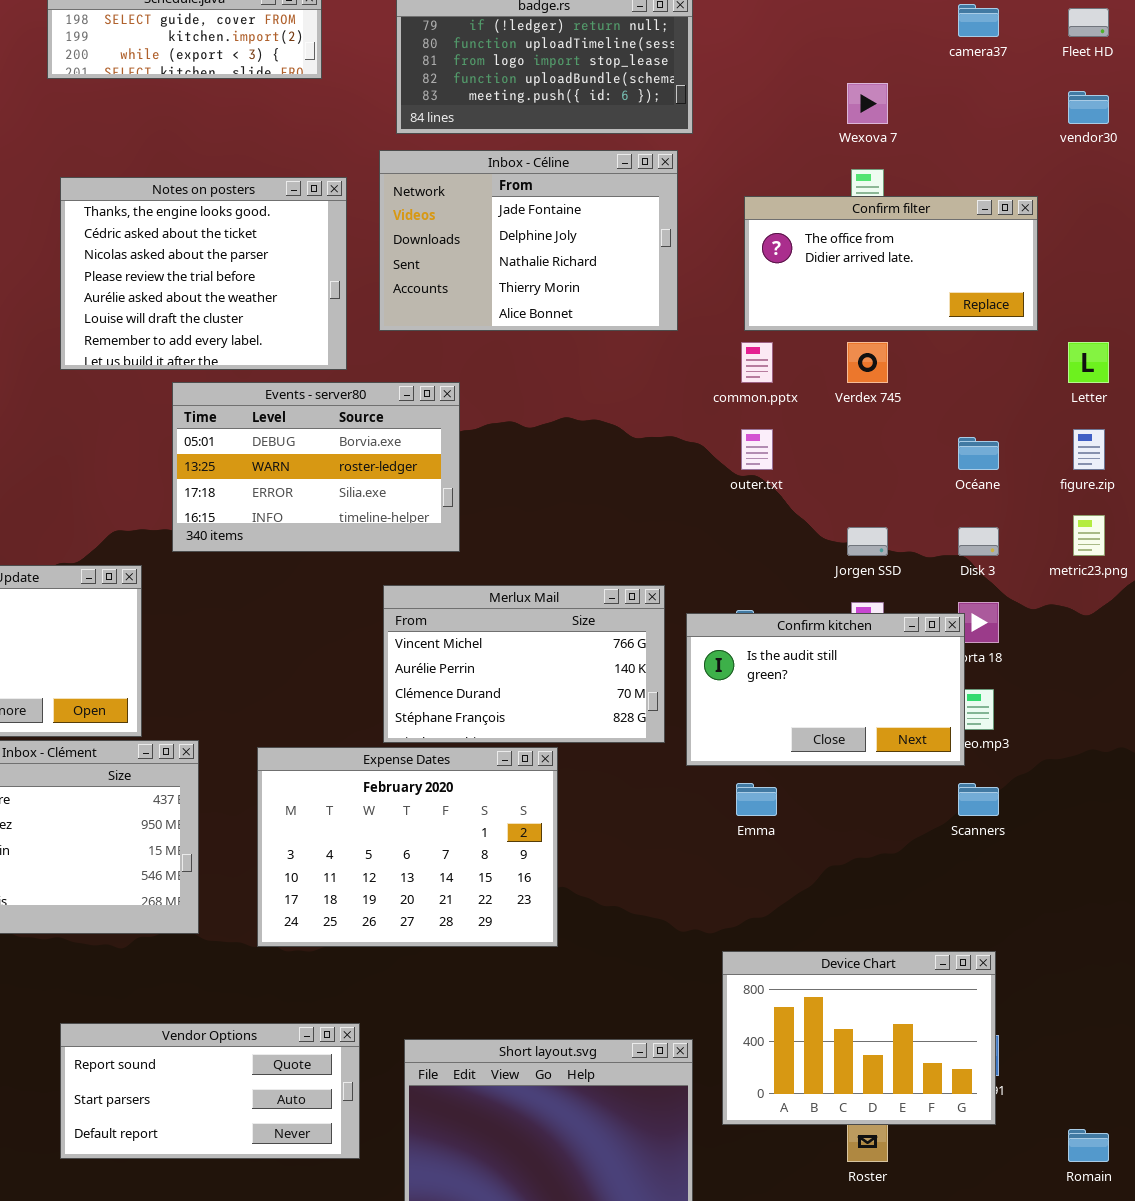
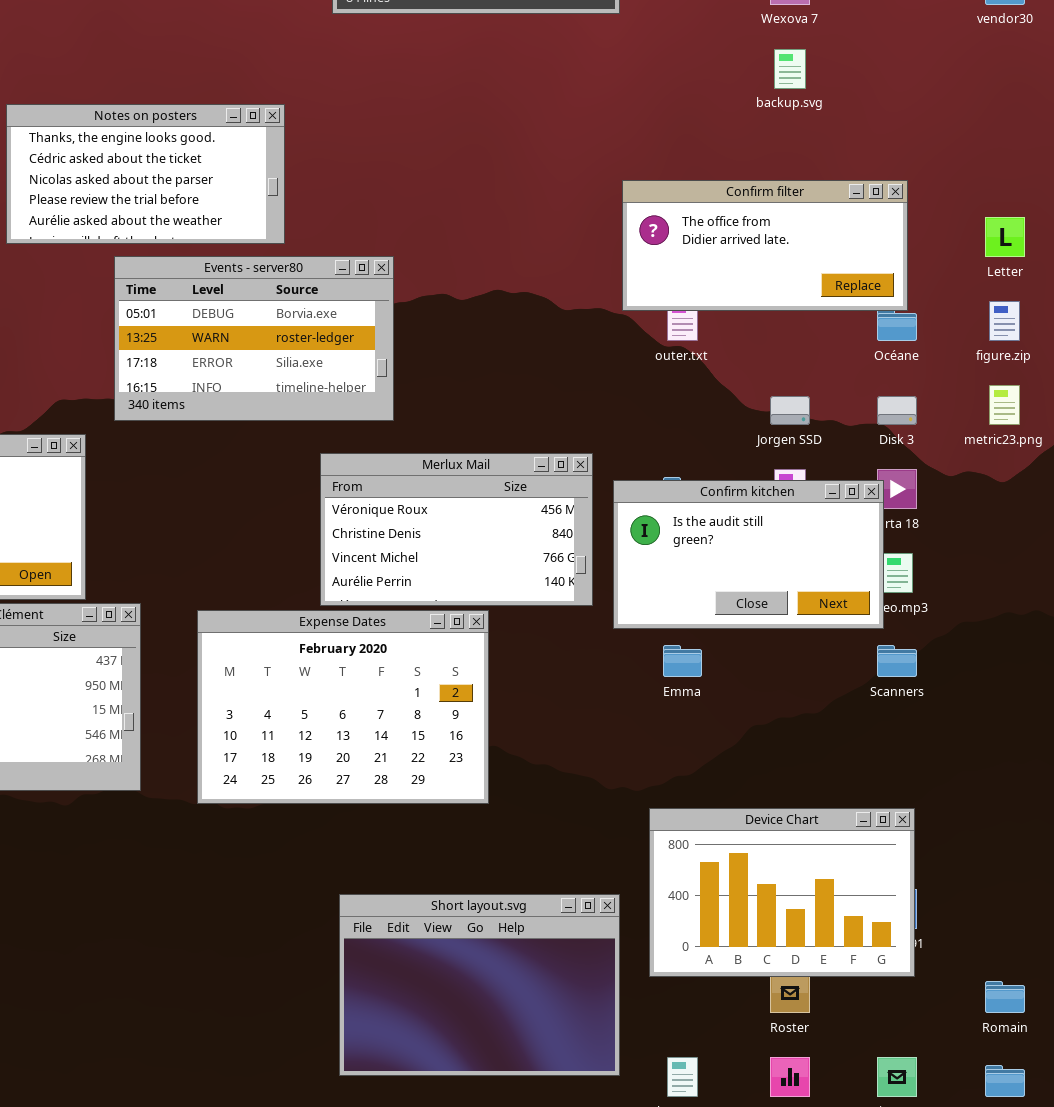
Inbox - Céline: [379,150,678,331] -> none, closed
Notes on posters: [60,177,347,370] -> [6,104,285,244], resized
Confirm filter: [744,196,1038,331] -> [622,180,908,311], moved
Merlux Mail: [383,585,665,743] -> [320,453,593,606], scrolled up 2 rows
Vendor Options: [60,1023,360,1159] -> none, closed

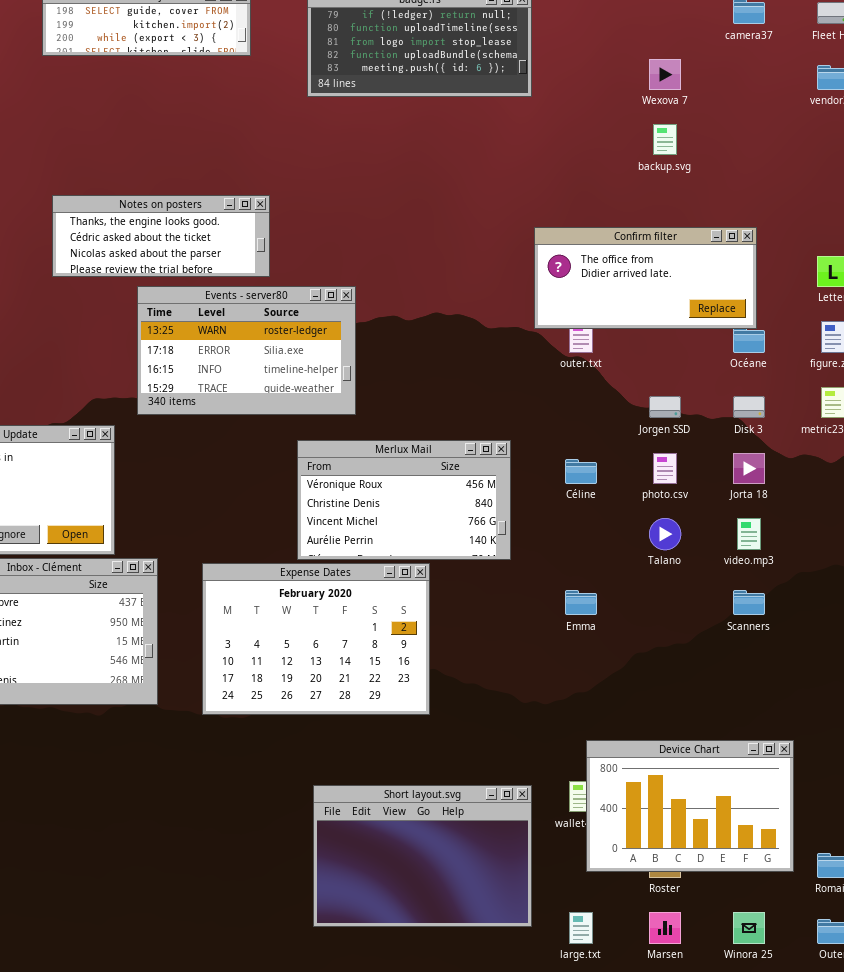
Notes on posters: [6,104,285,244] -> [52,195,270,277], resized
Events - server80: [114,256,394,421] -> [137,286,356,415], scrolled down 1 row
Confirm kitchen: [613,480,884,629] -> none, closed
Device Chart: [649,808,915,977] -> [586,740,794,872], moved

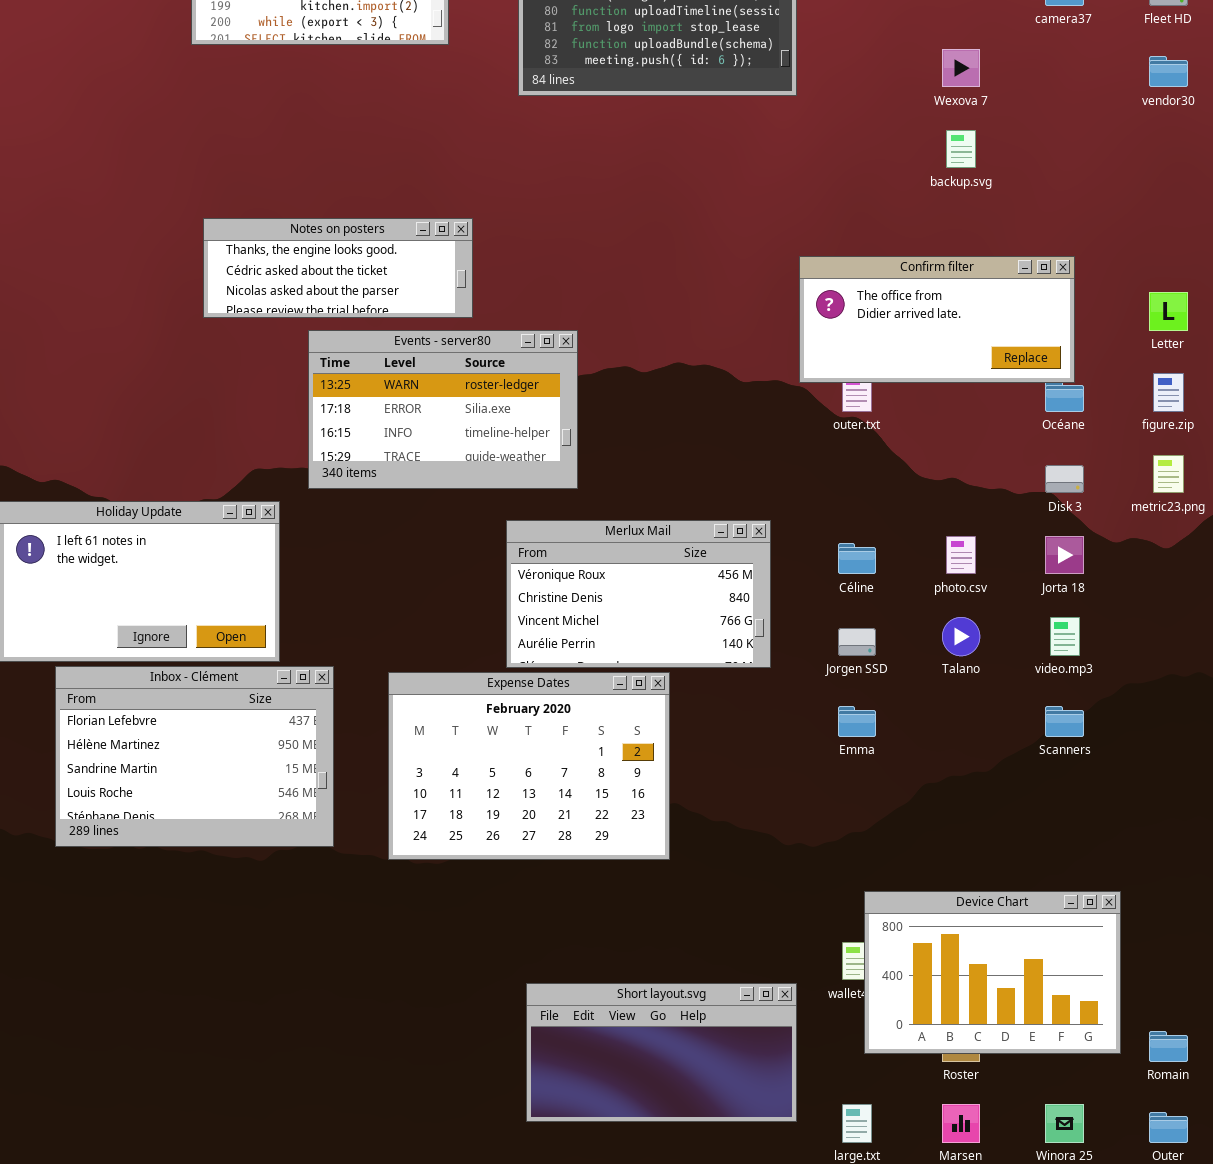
Jorgen SSD: [649,396,681,418] -> [838,628,876,656], moved
Short layout.svg: [313,785,532,927] -> [526,983,797,1122], resized

